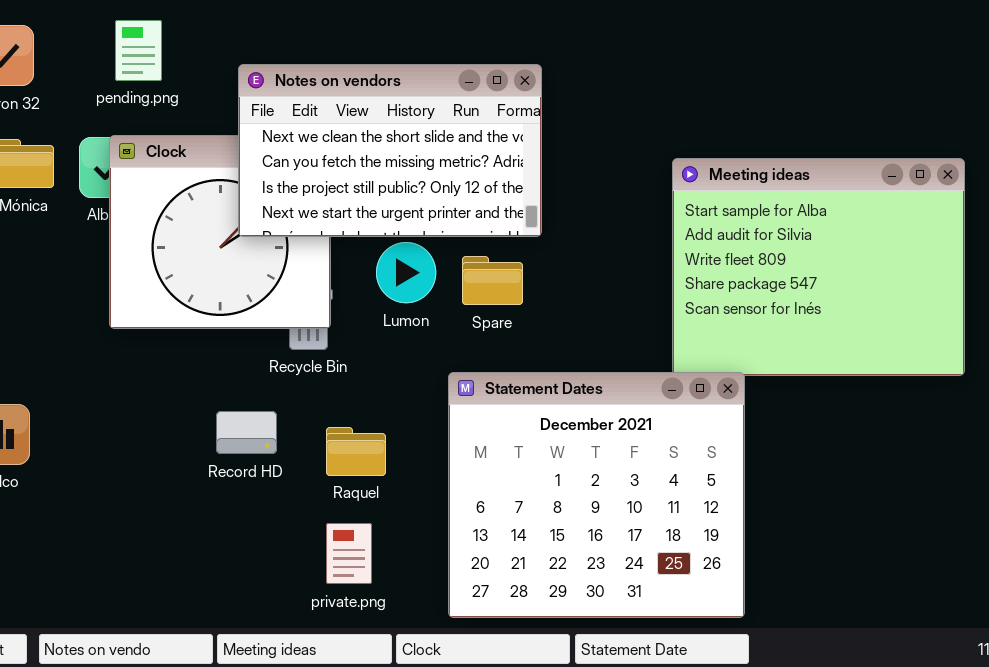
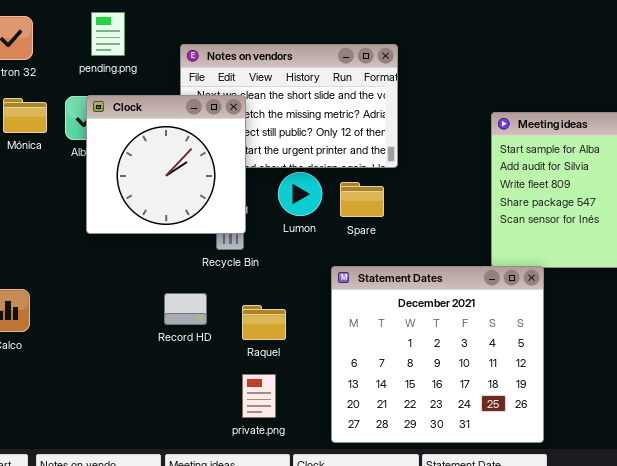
Clock: [109,135,331,329] -> [86,95,246,234], raised

